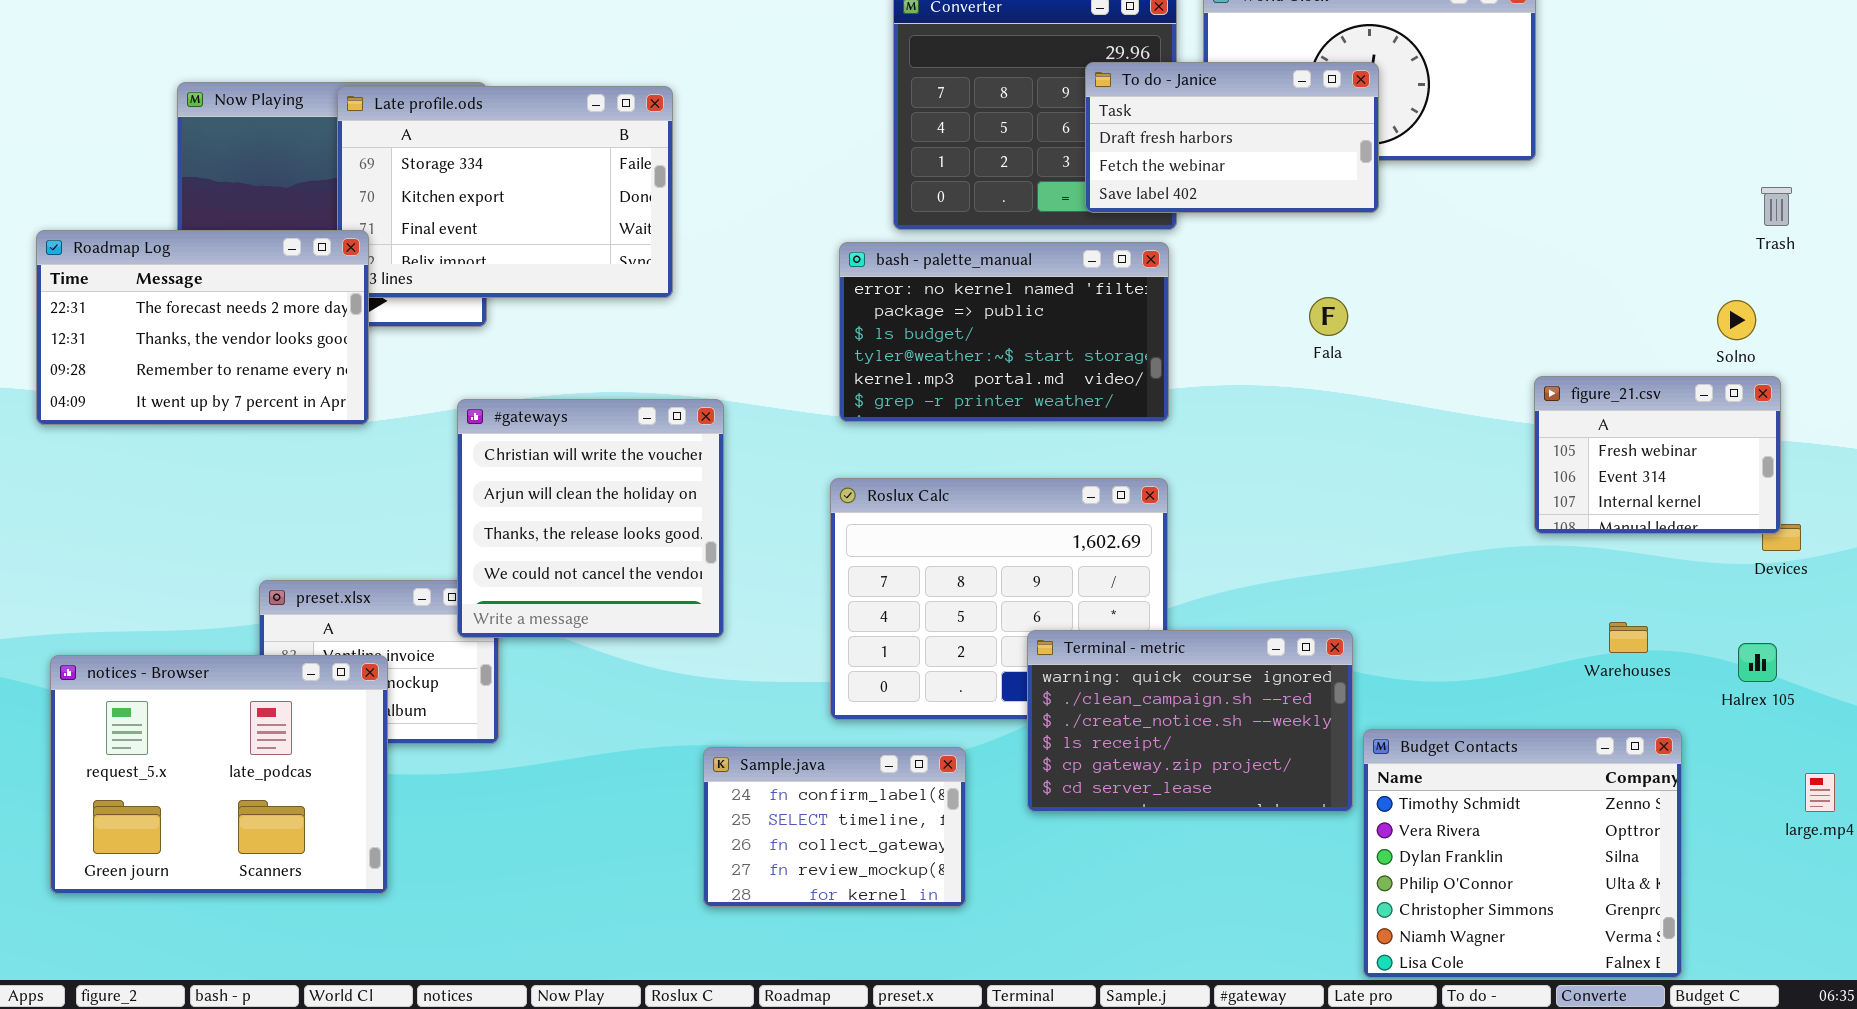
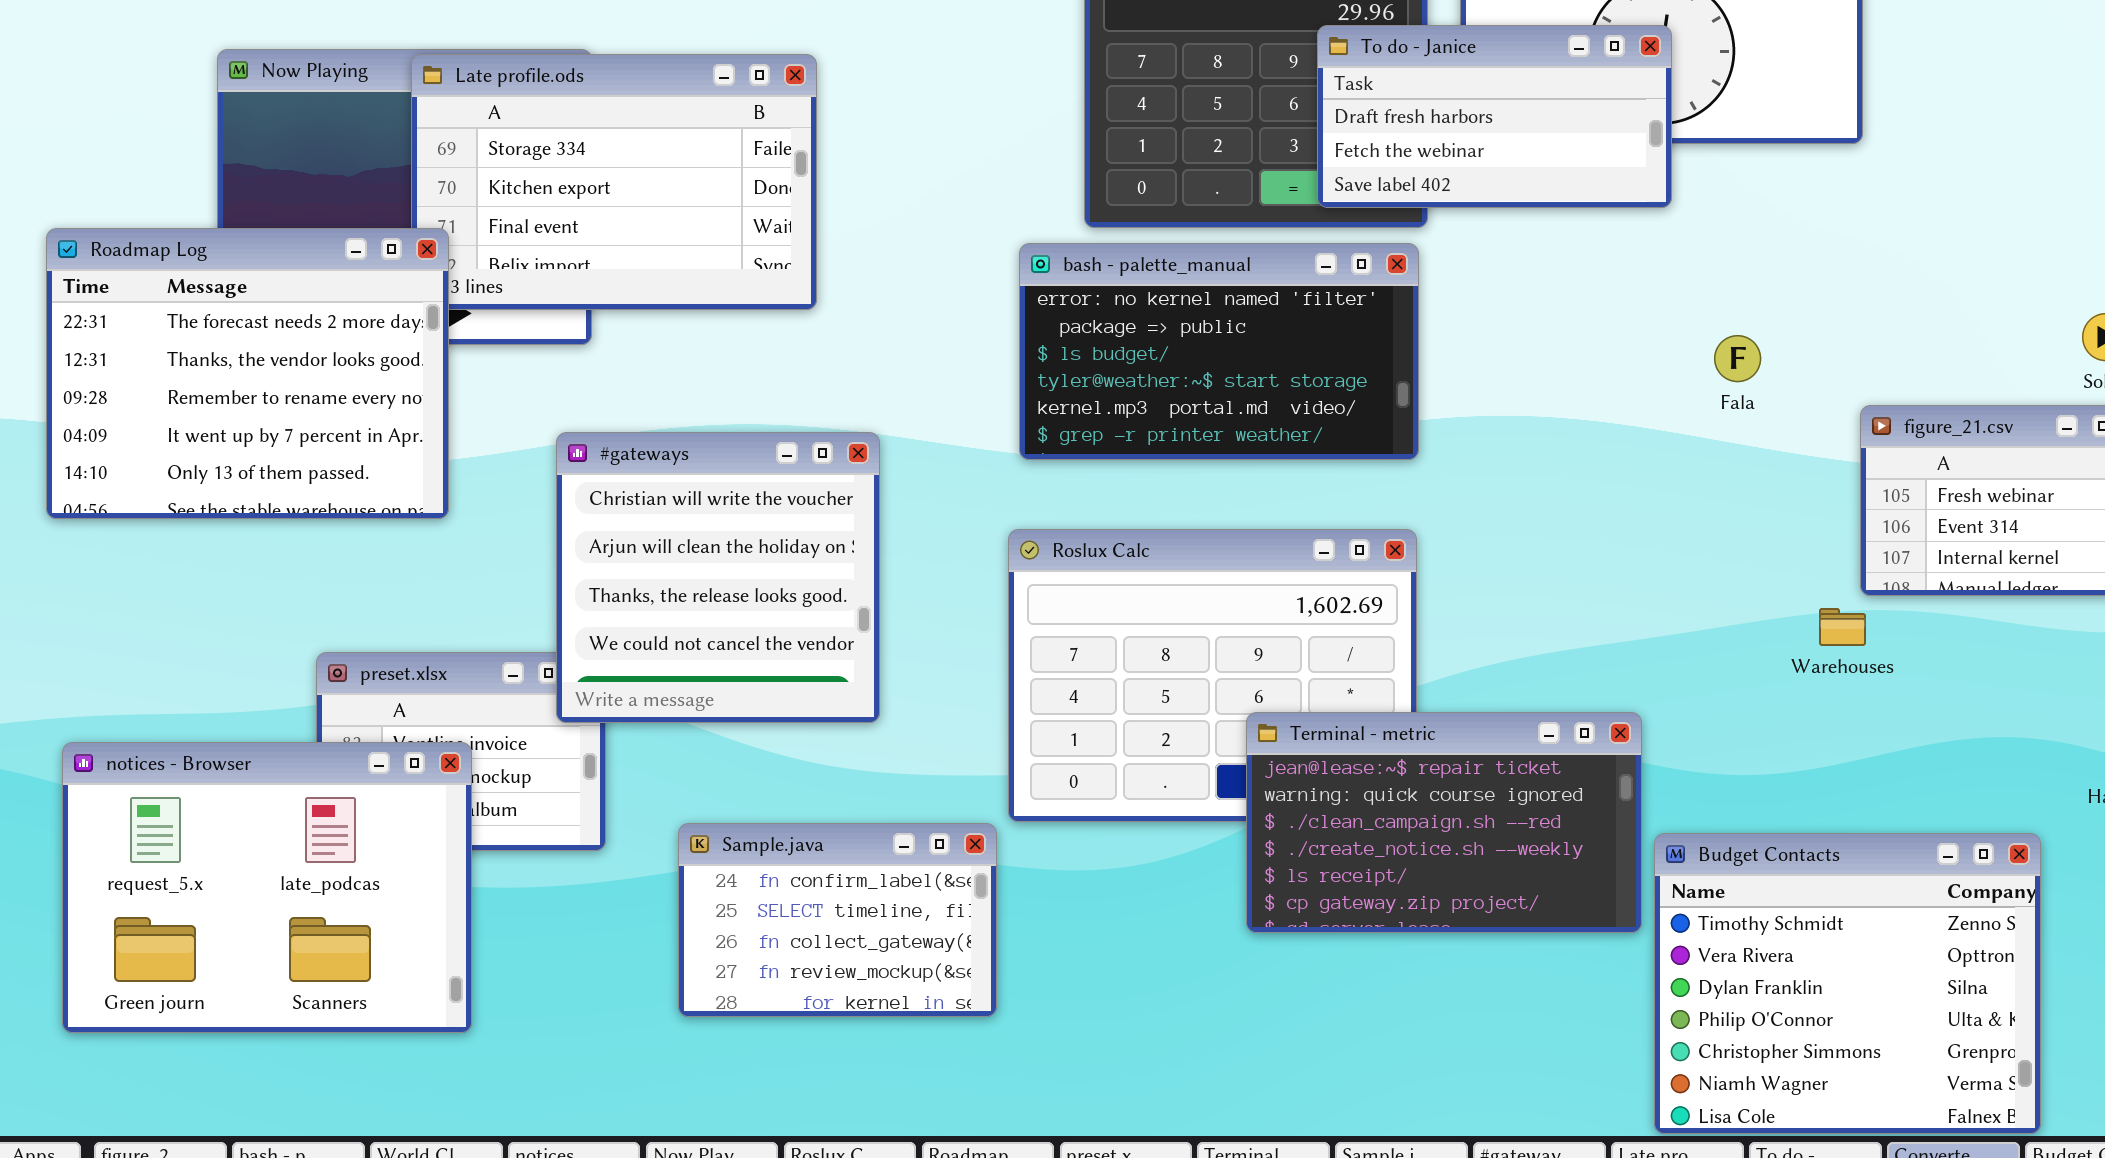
Roadmap Log: [36,230,369,425] -> [46,228,449,519], resized
Fala: [1309,297,1348,336] -> [1714,335,1761,382], moved
Warehouses: [1609,622,1648,653] -> [1819,608,1866,646], moved
Terminal - metric: [1027,630,1353,812] -> [1246,712,1642,933], scrolled up 1 row
Sample.java: [703,747,966,907] -> [678,823,997,1017], moved

